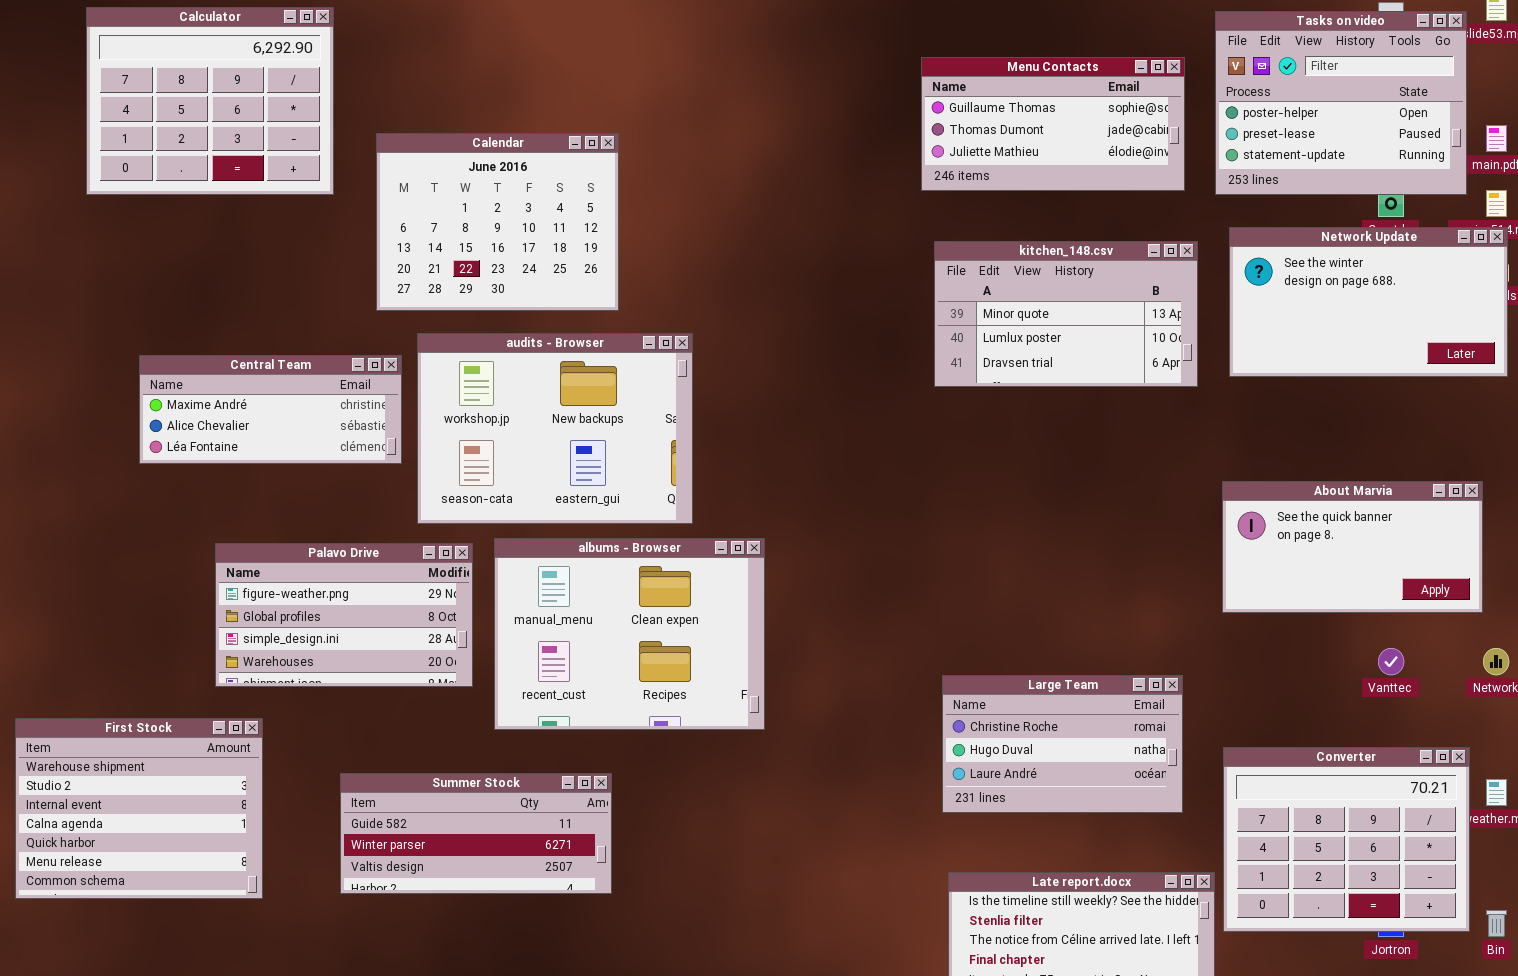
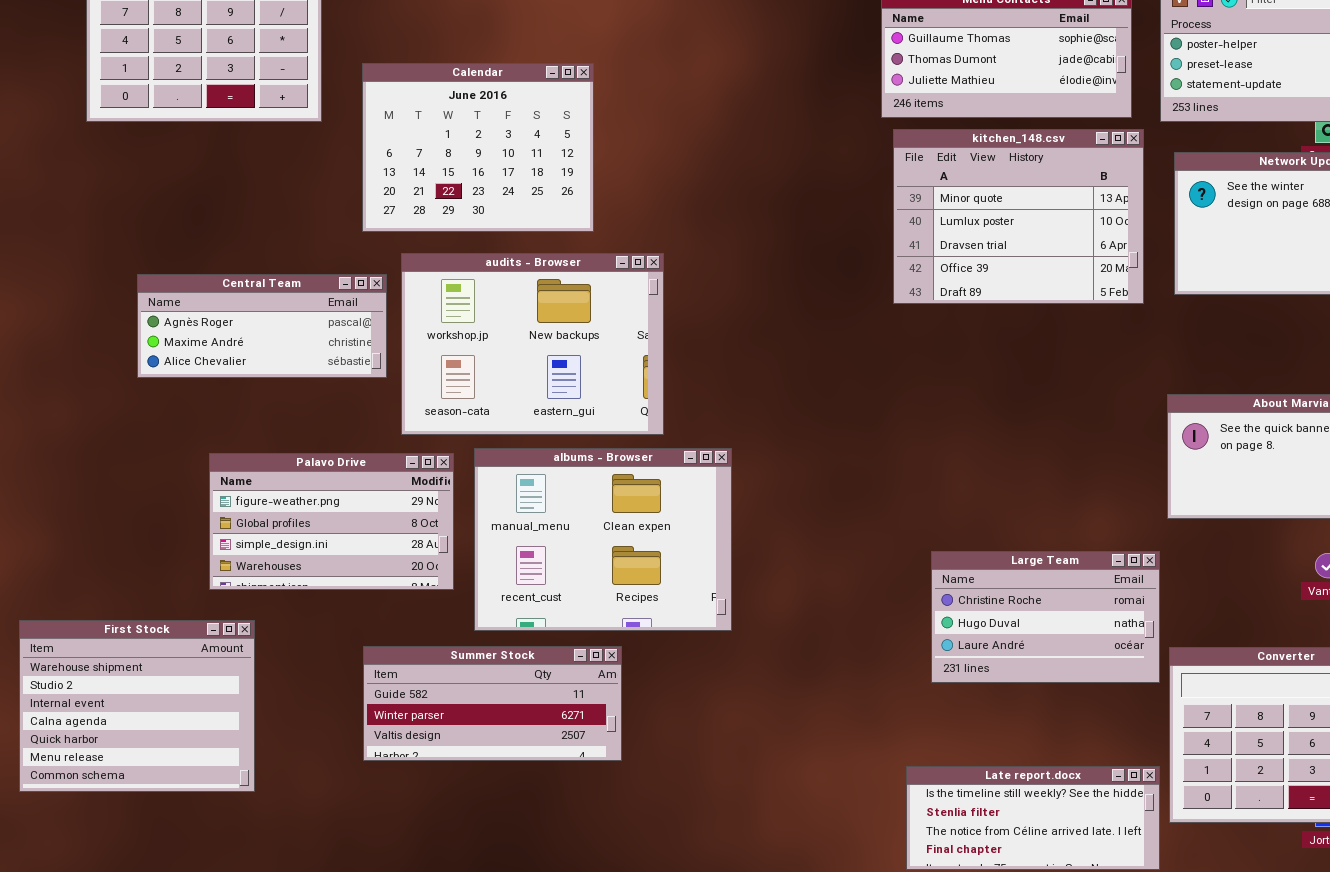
kitchen_148.csv: [934,241,1198,387] -> [893,129,1144,304], resized
Central Team: [139,355,402,464] -> [137,274,387,378], scrolled up 1 row
Large Team: [942,675,1183,813] -> [931,551,1160,683], moved
Summer Stock: [340,773,612,894] -> [363,646,622,761], moved

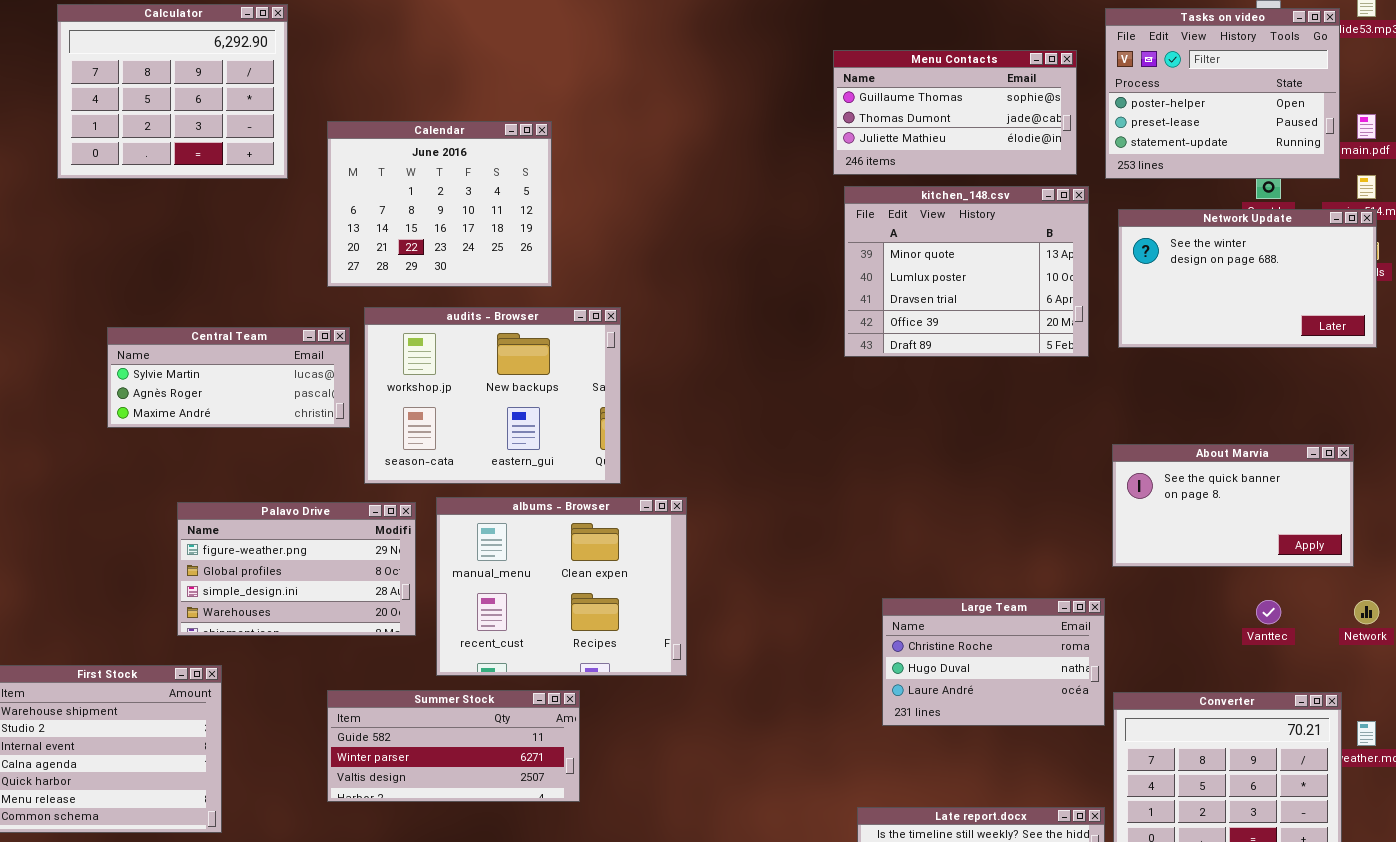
Central Team: [137,274,387,378] -> [107,327,350,428], scrolled up 1 row

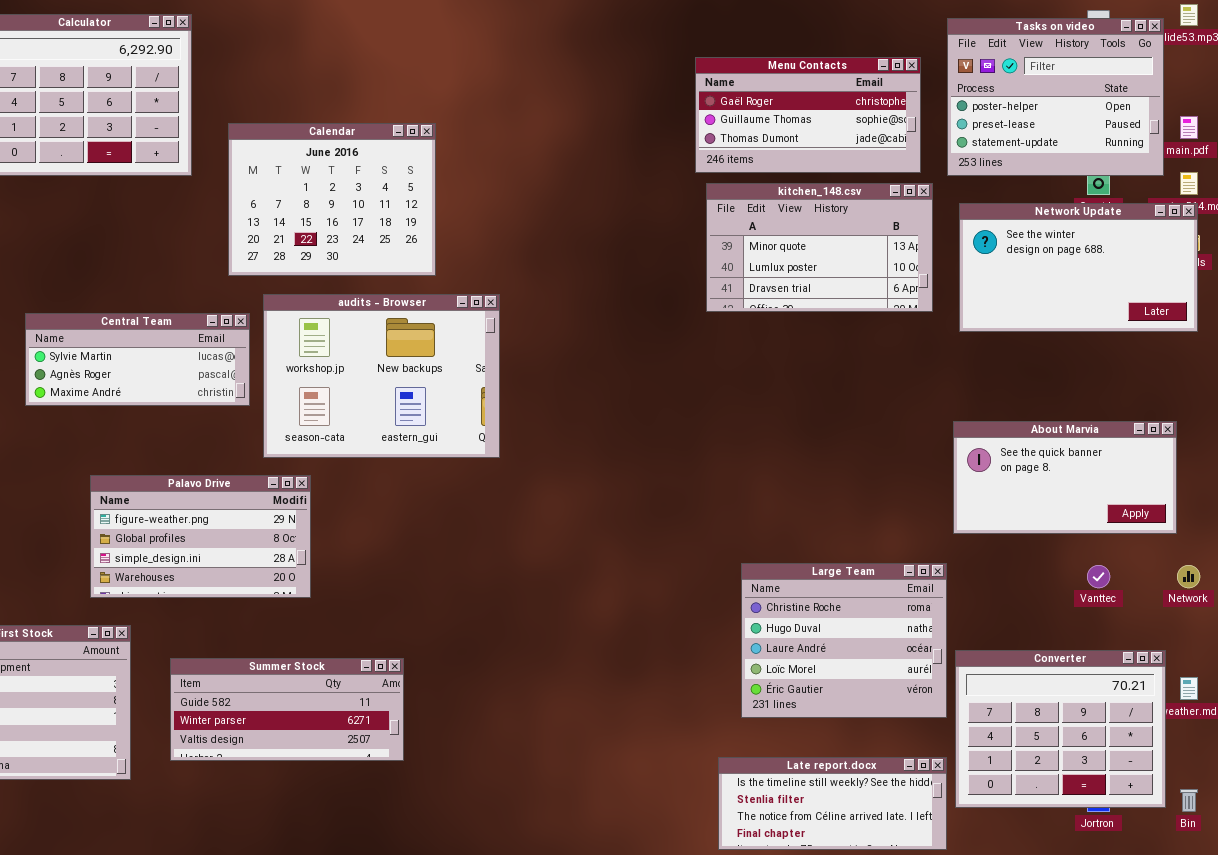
Menu Contacts: [833,50,1077,175] -> [695,57,921,173], scrolled up 1 row
kitchen_148.csv: [844,186,1089,357] -> [706,183,933,312], resized
albums - Browser: [436,497,687,676] -> none, closed
Large Team: [882,598,1105,726] -> [741,563,947,718], resized
Summer Stock: [327,690,580,802] -> [170,658,404,761], moved

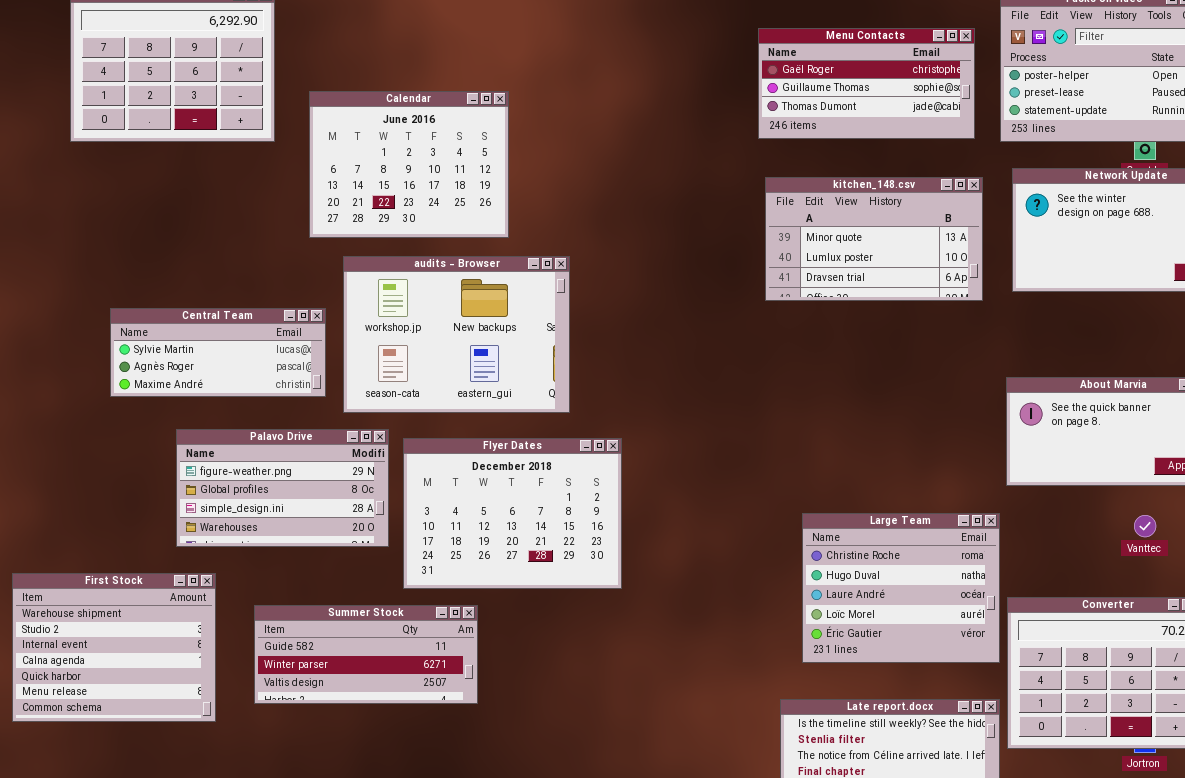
kitchen_148.csv: [706,183,933,312] -> [765,177,983,301], moved
Central Team: [25,313,250,406] -> [110,308,326,397], moved
Flyer Dates: none -> [403,438,622,589], opened

